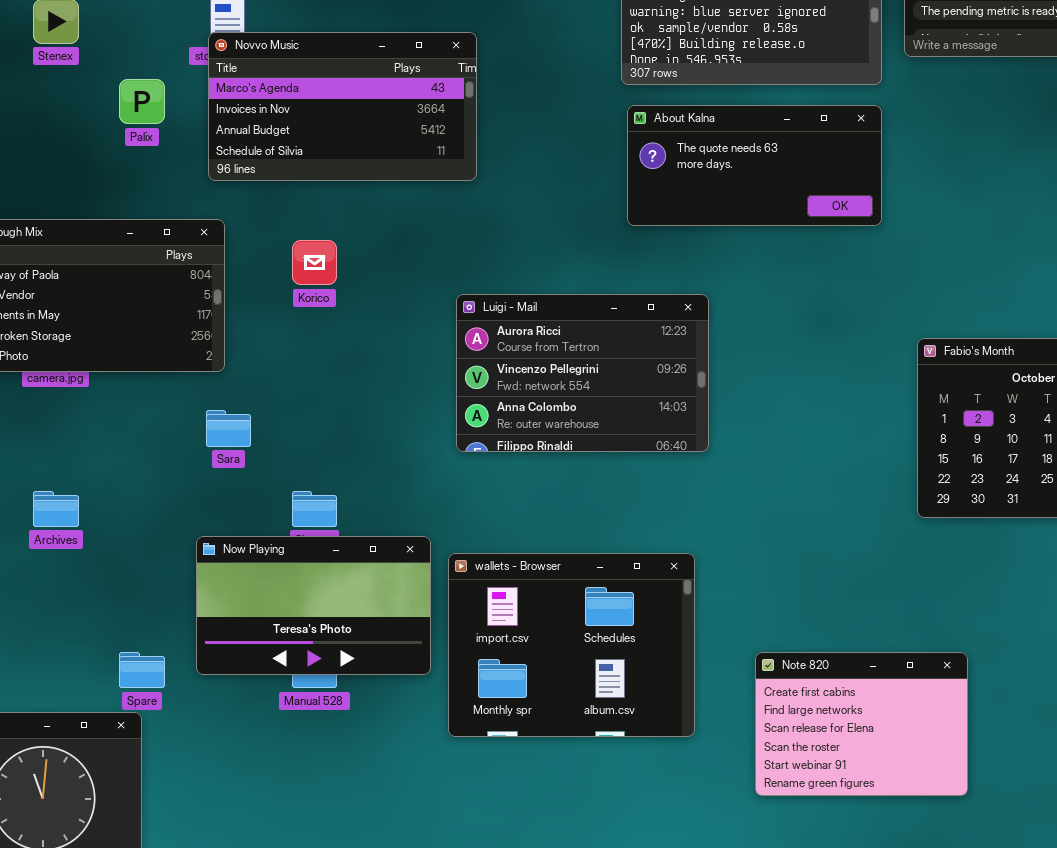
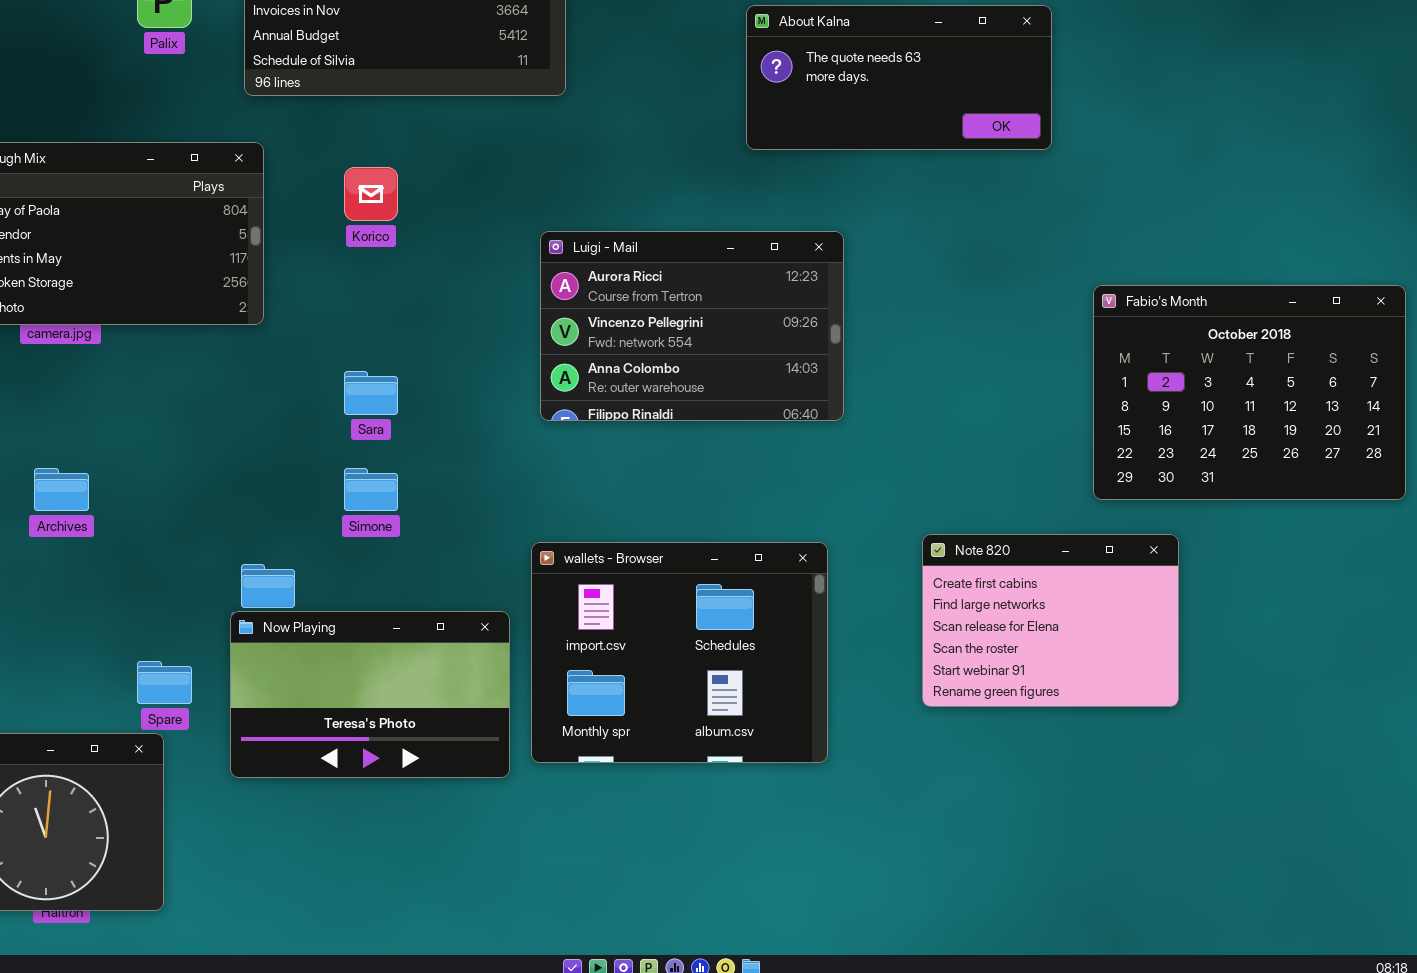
Sara: [206,410,251,447] -> [344,371,398,415], moved
Now Playing: [196,536,431,675] -> [230,611,510,778], moved
Note 820: [755,652,968,796] -> [922,534,1179,707], moved

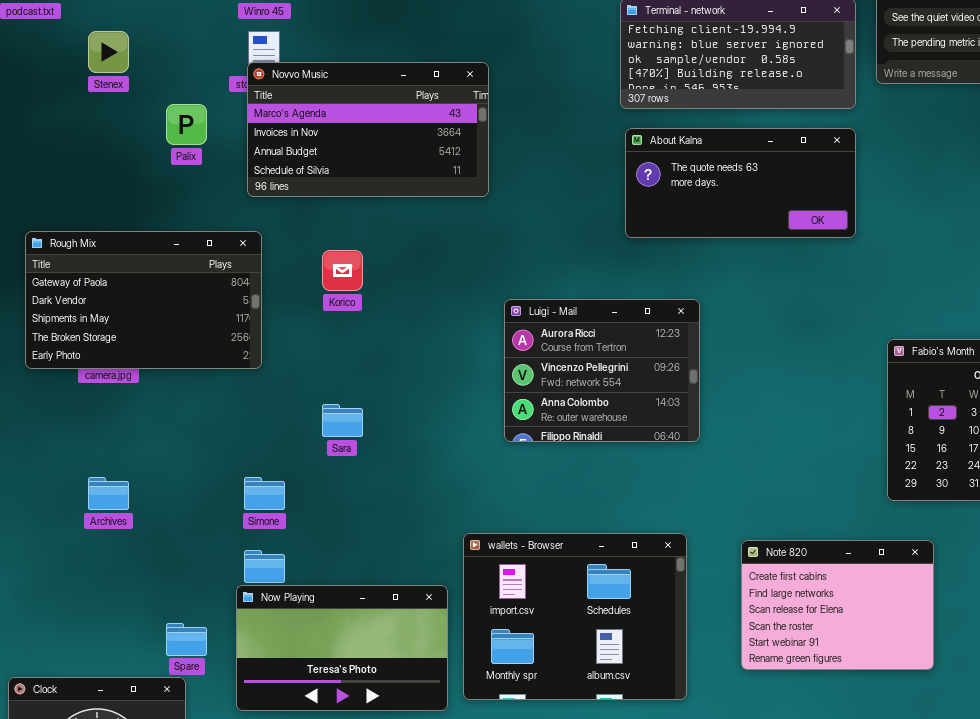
Luigi - Mail: [540,231,844,421] -> [504,299,700,442], resized
Simone: [344,468,398,511] -> [244,477,285,510], moved
Note 820: [922,534,1179,707] -> [741,540,934,670], moved

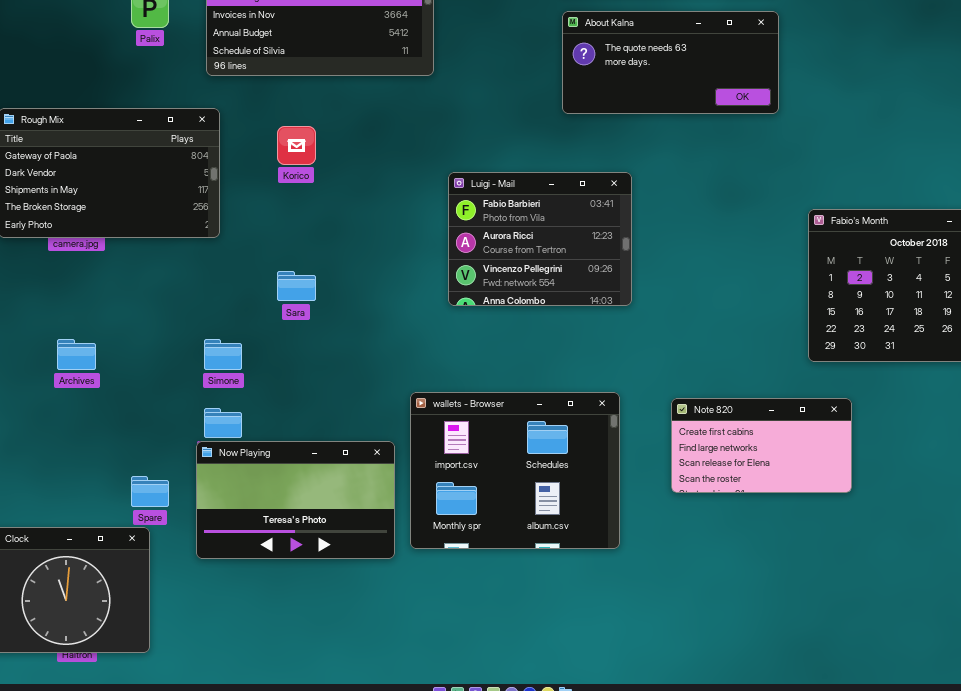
Luigi - Mail: [504,299,700,442] -> [448,172,632,306], scrolled up 1 row
Note 820: [741,540,934,670] -> [671,398,852,493], resized

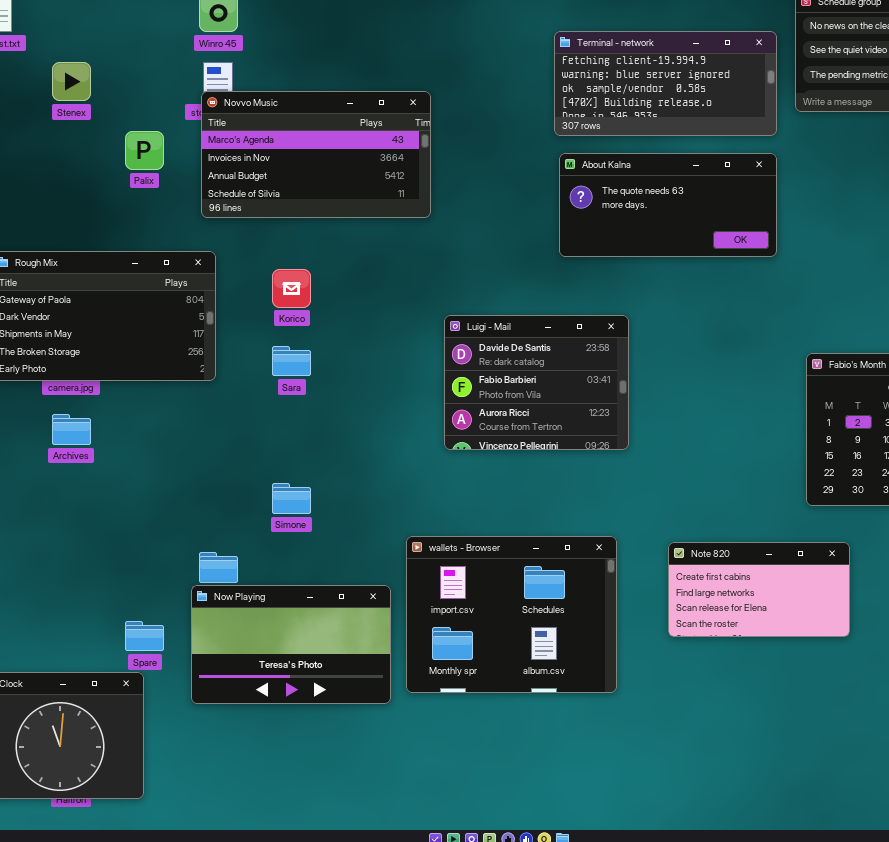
Luigi - Mail: [448,172,632,306] -> [444,315,629,450], scrolled up 1 row
Sara: [277,271,316,301] -> [272,346,311,376], moved
Archives: [57,339,96,370] -> [52,414,91,445], moved
Simone: [204,339,242,370] -> [272,483,311,514], moved

